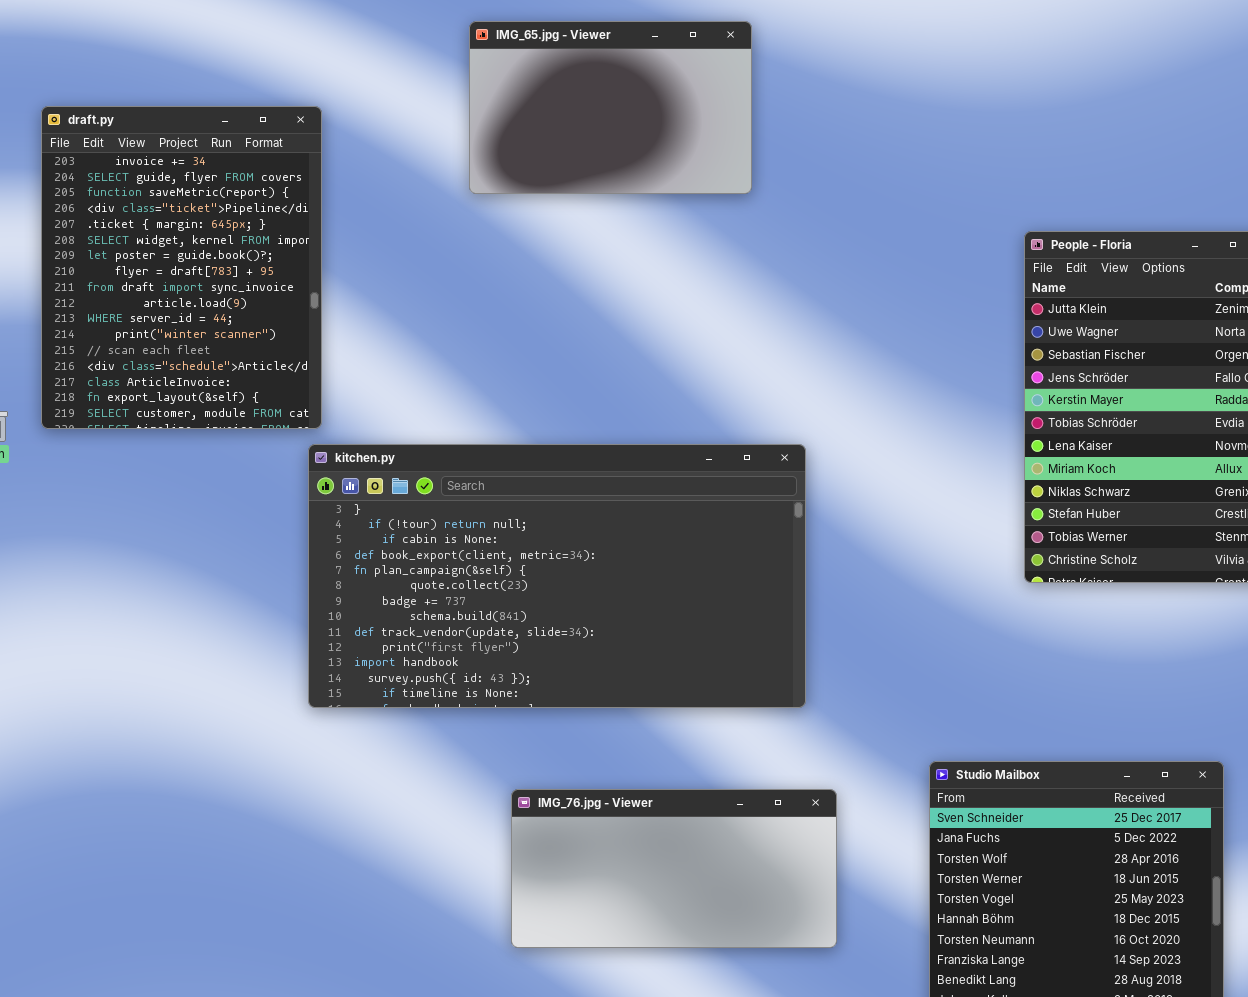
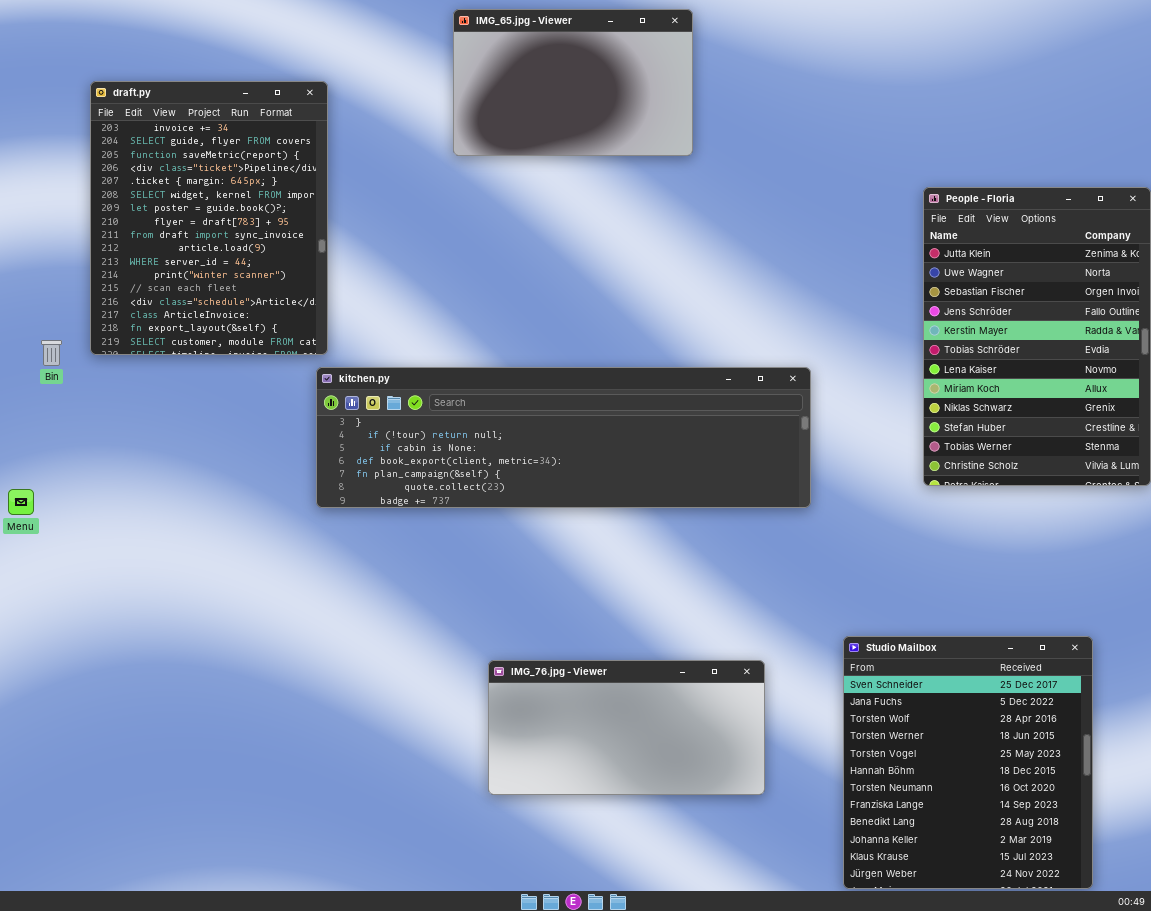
kitchen.py: [308,444,806,708] -> [316,367,811,508], resized

